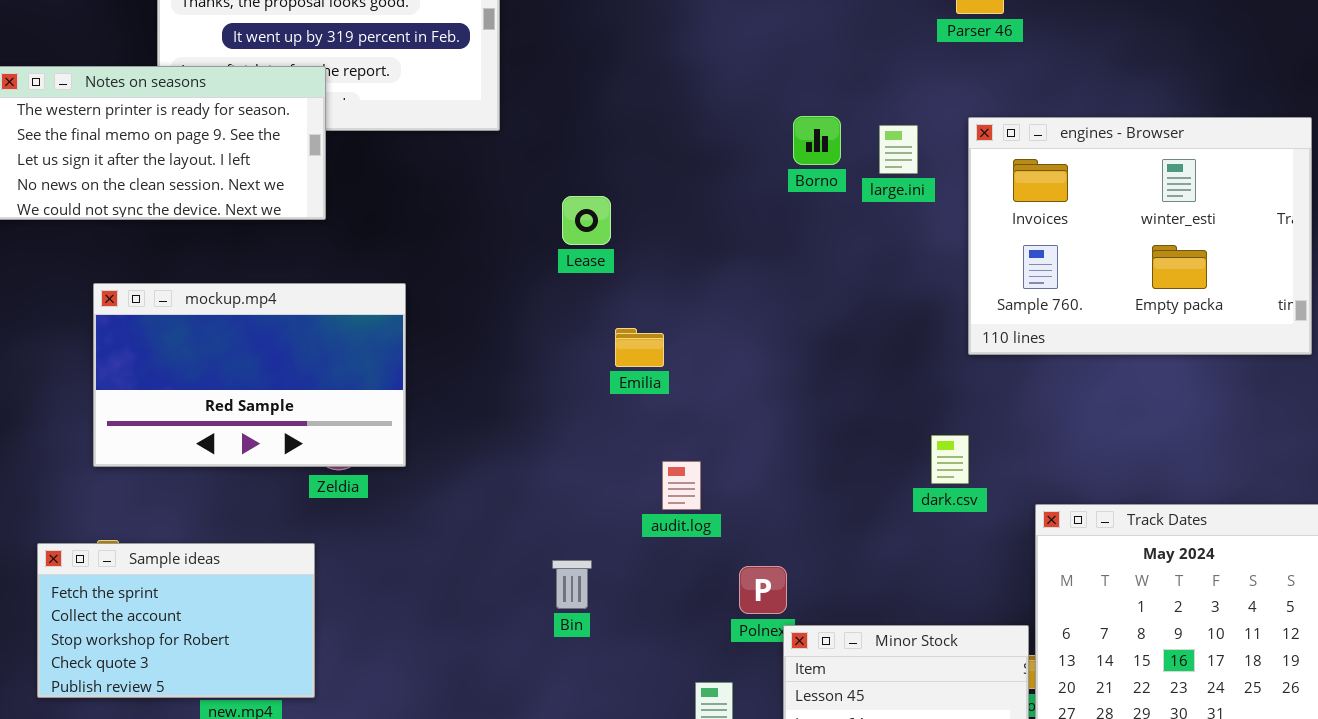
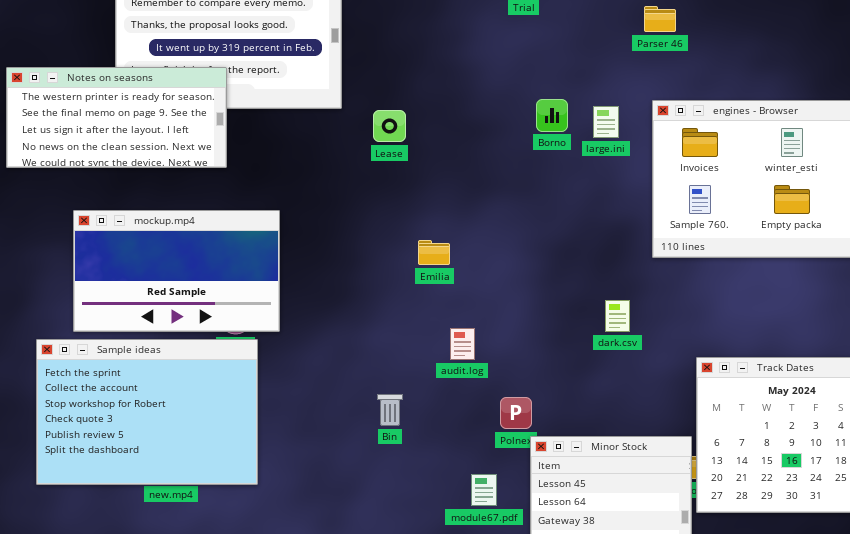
Lease: [562,196,611,245] -> [373,110,406,142], moved
dark.csv: [931,435,969,484] -> [605,300,630,332], moved
Sample ideas: [37,543,315,698] -> [36,339,258,485], resized

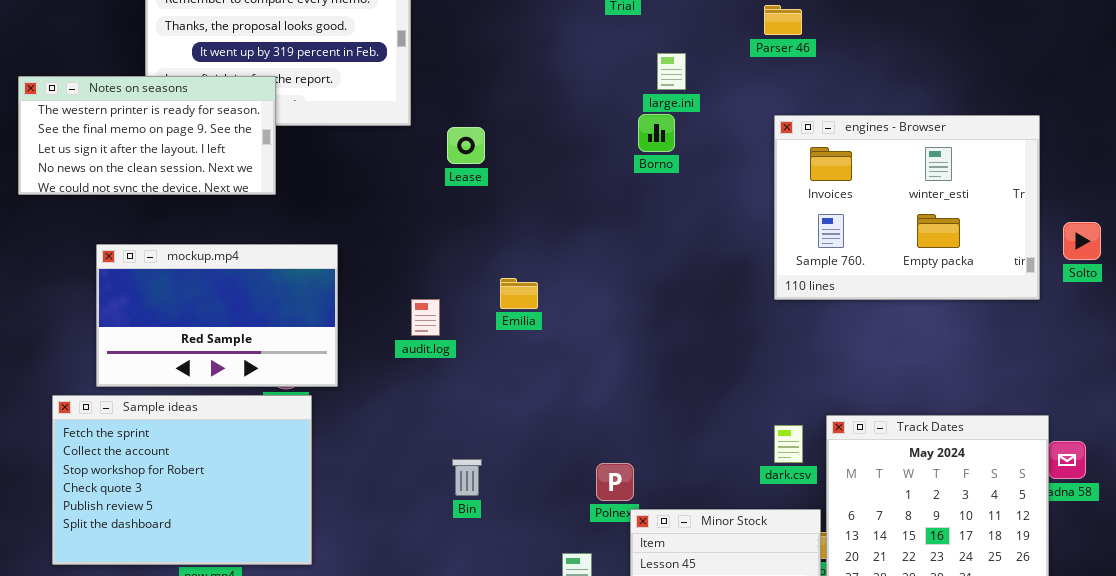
large.ini: [593,106,619,138] -> [657,53,686,90], moved
dark.csv: [605,300,630,332] -> [774,425,803,463], moved
audit.log: [450,328,475,360] -> [411,299,440,336], moved

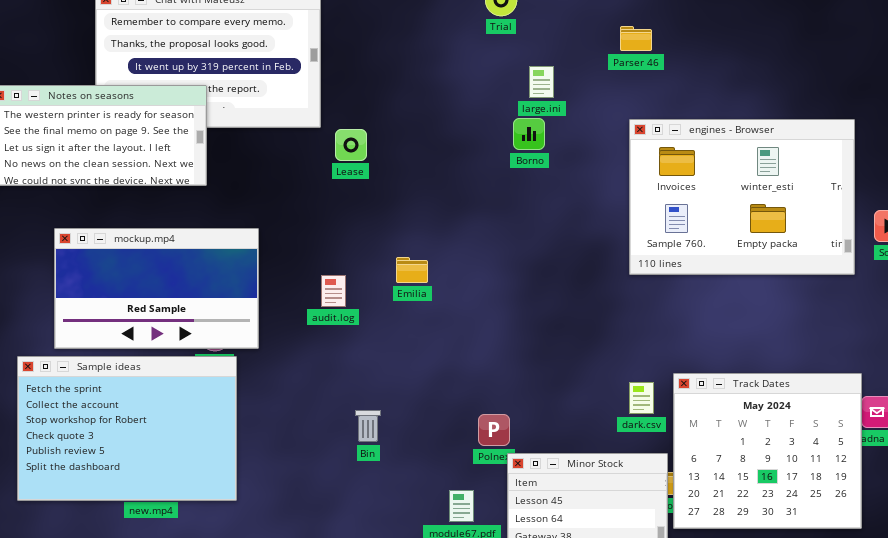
Lease: [447,127,485,164] -> [335,129,367,161], moved

